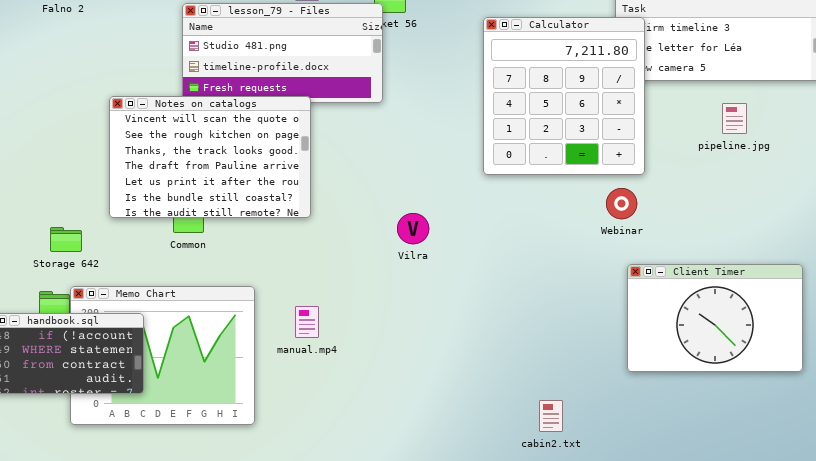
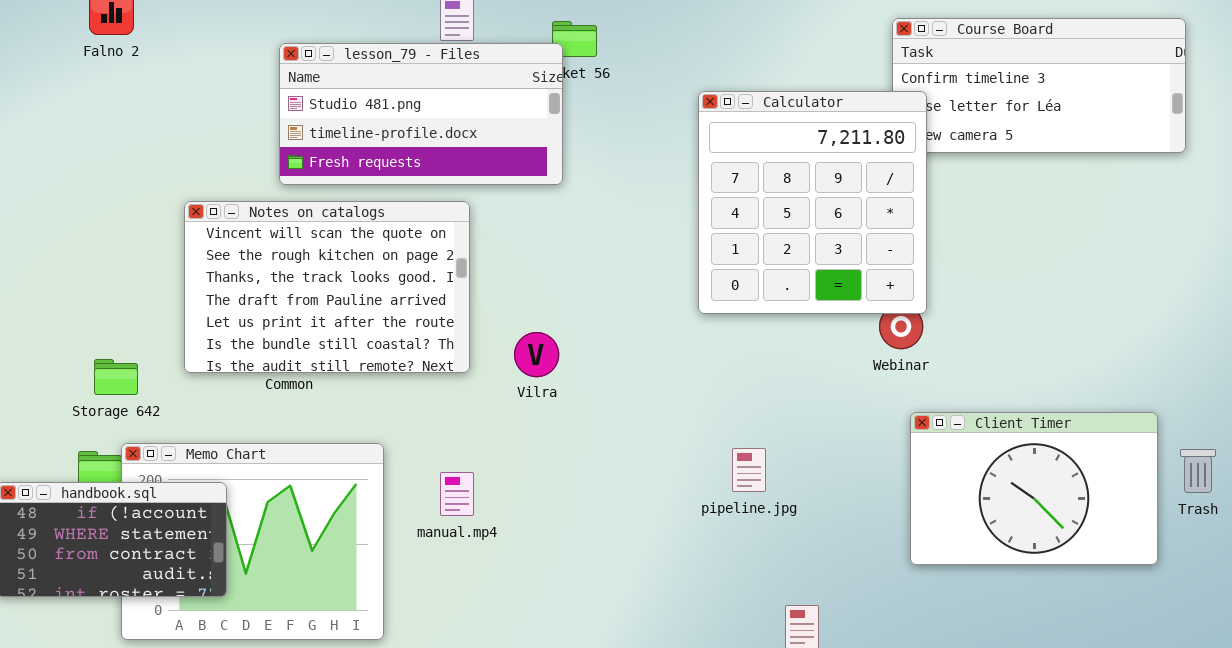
Calculator: [483,17,645,175] -> [698,91,927,314], moved
Notes on catalogs: [109,96,311,218] -> [184,201,470,373], moved
pipeline.jpg: [722,103,747,134] -> [732,448,766,492], moved
Vilra: [397,213,429,244] -> [514,332,559,377], moved

